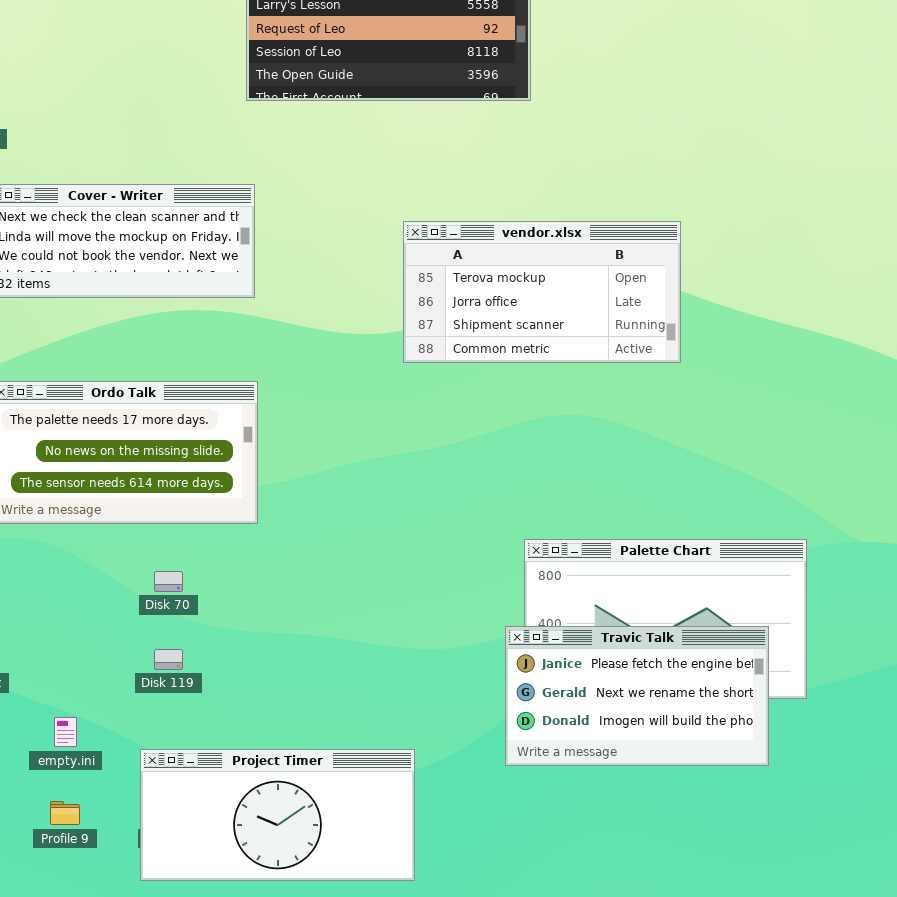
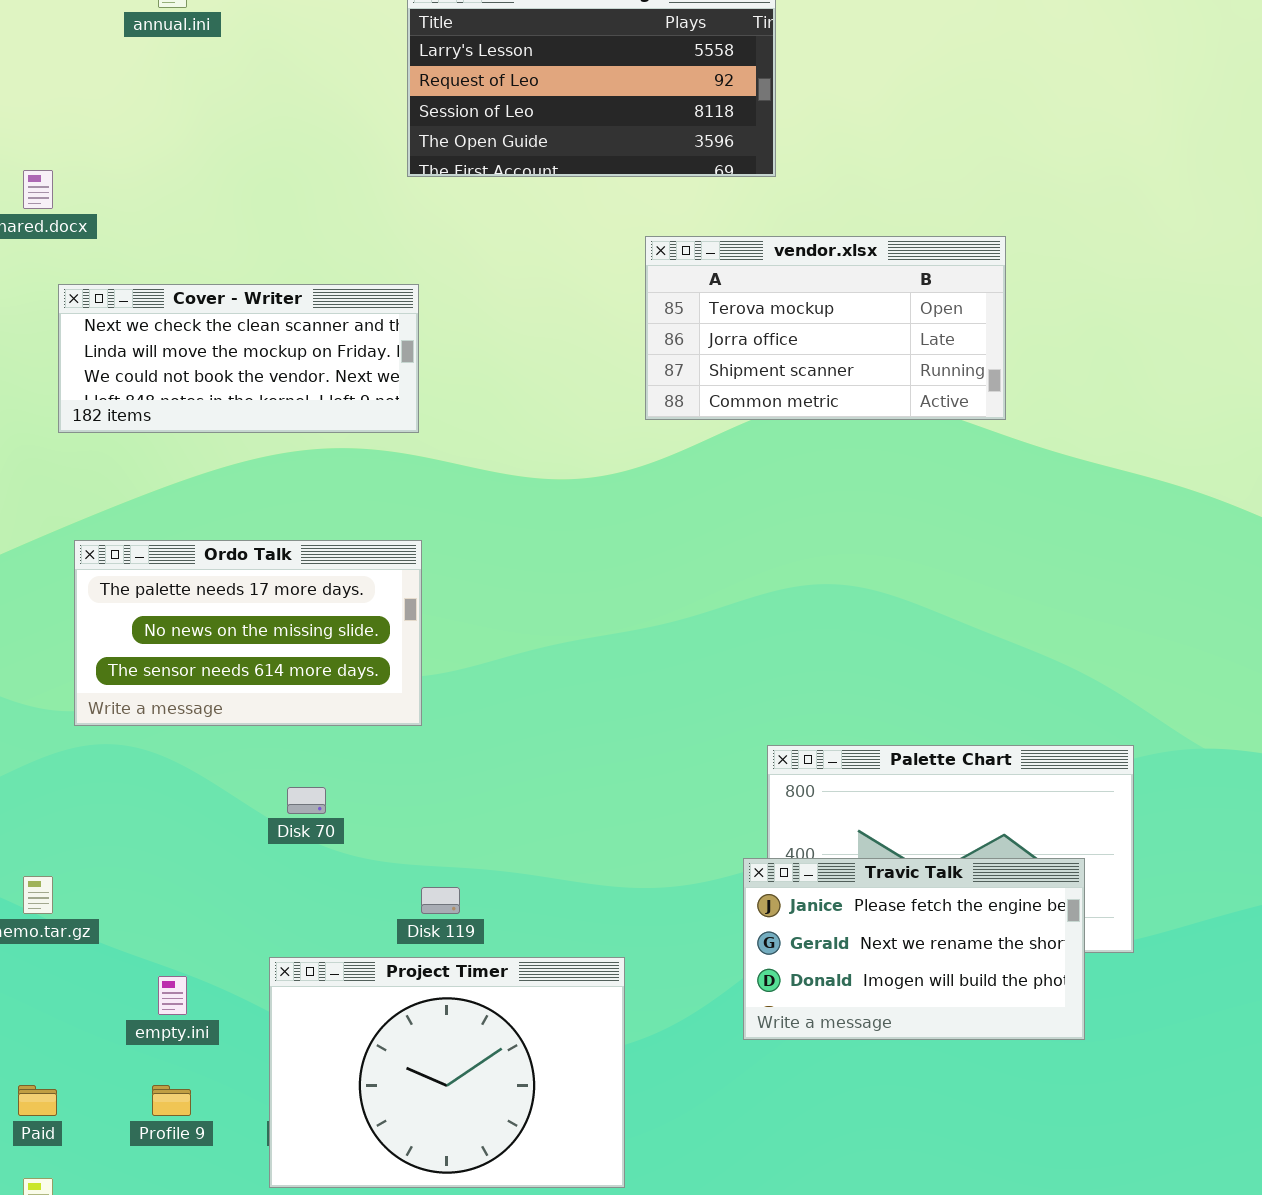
vendor.xlsx: [403,221,681,363] -> [645,236,1006,420], moved
Disk 119: [154,649,183,670] -> [421,887,460,914], moved
Project Timer: [140,749,415,881] -> [269,957,625,1188], resized

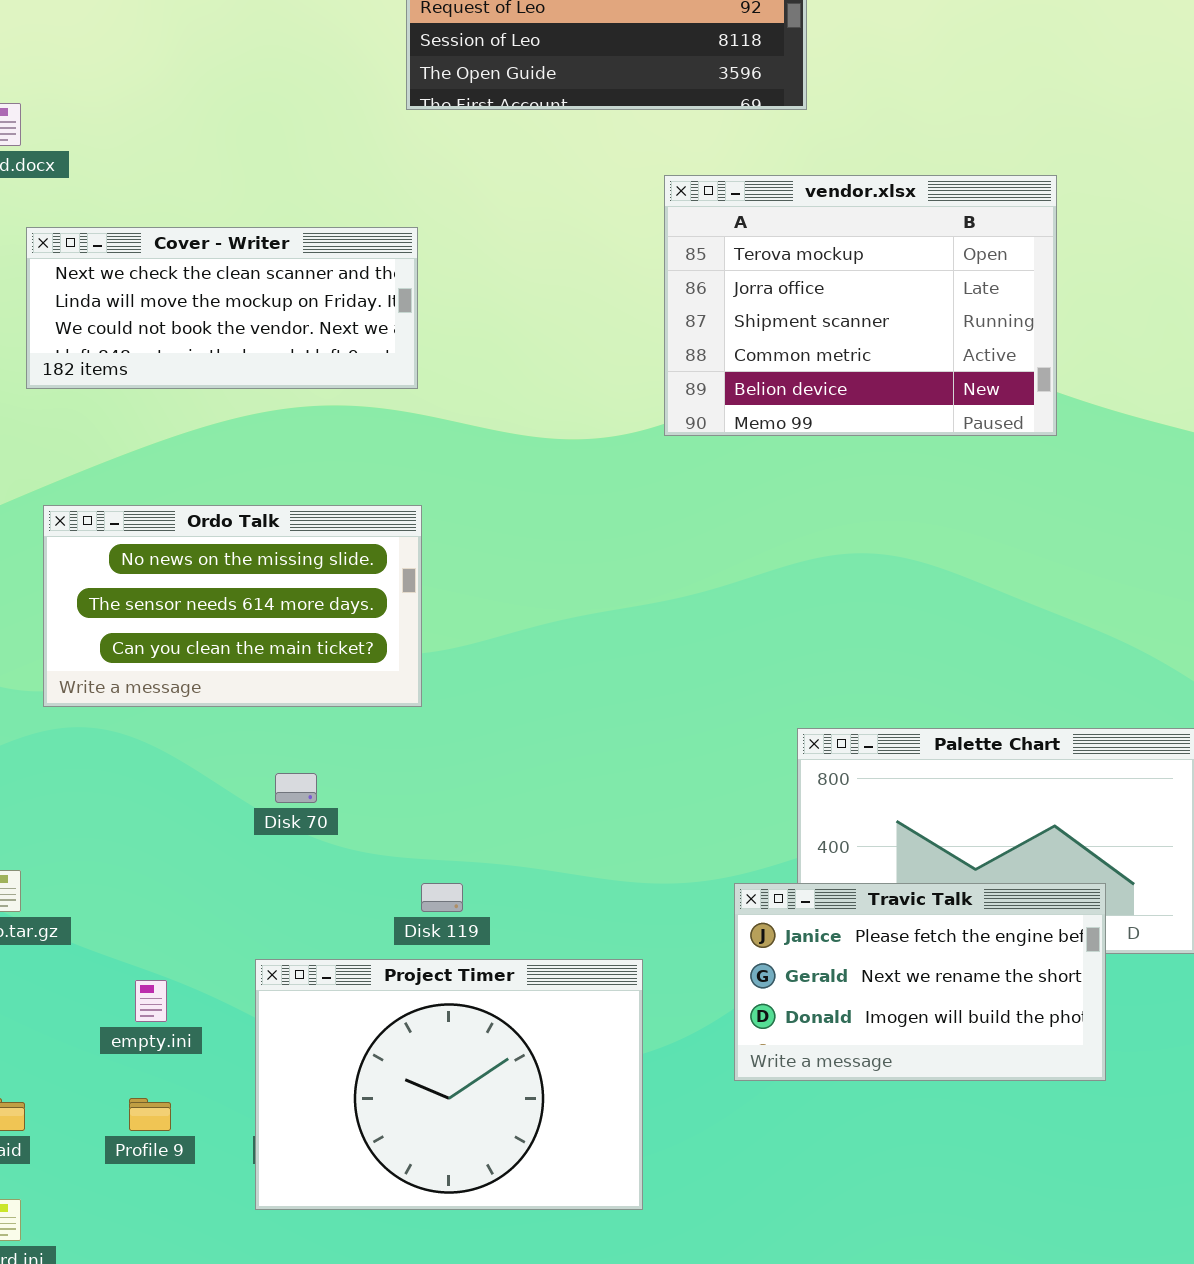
vendor.xlsx: [645,236,1006,420] -> [664,175,1057,436], resized
Ordo Talk: [74,540,422,726] -> [43,505,422,707], scrolled down 1 row
Travic Talk: [743,858,1085,1040] -> [734,883,1106,1081], moved

